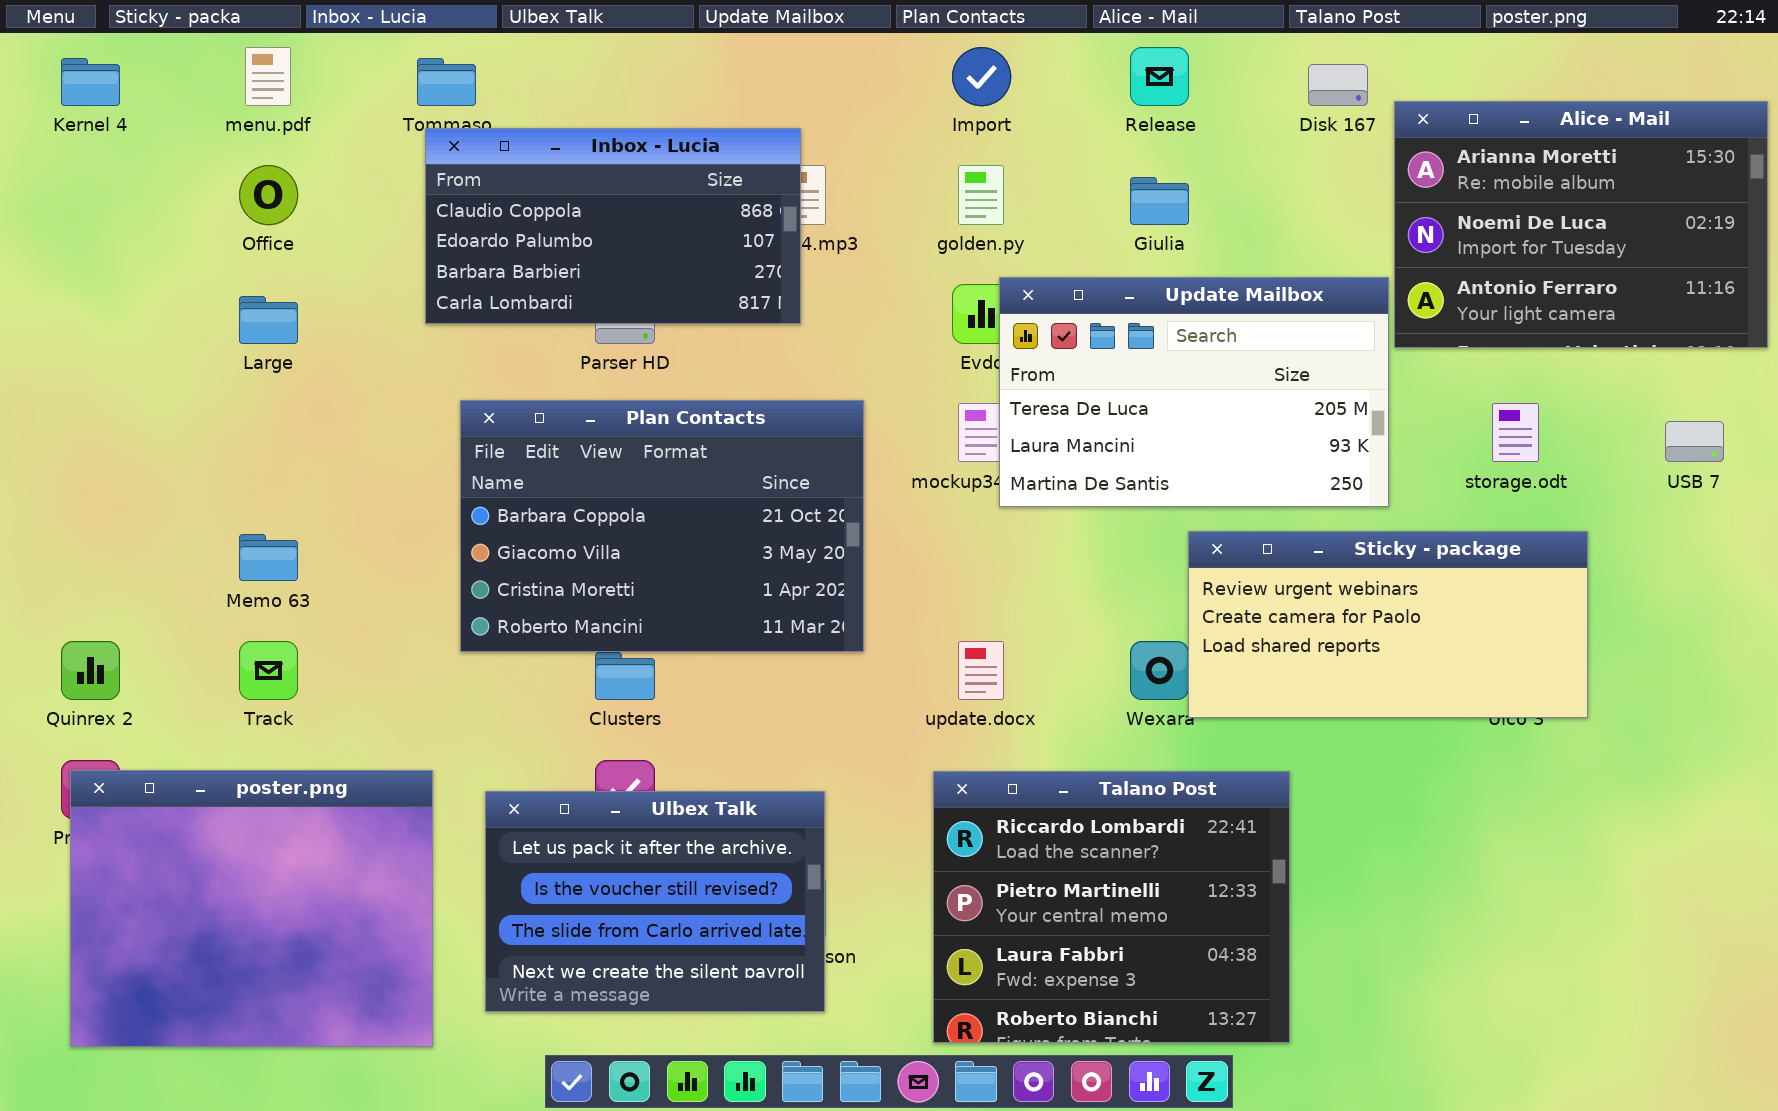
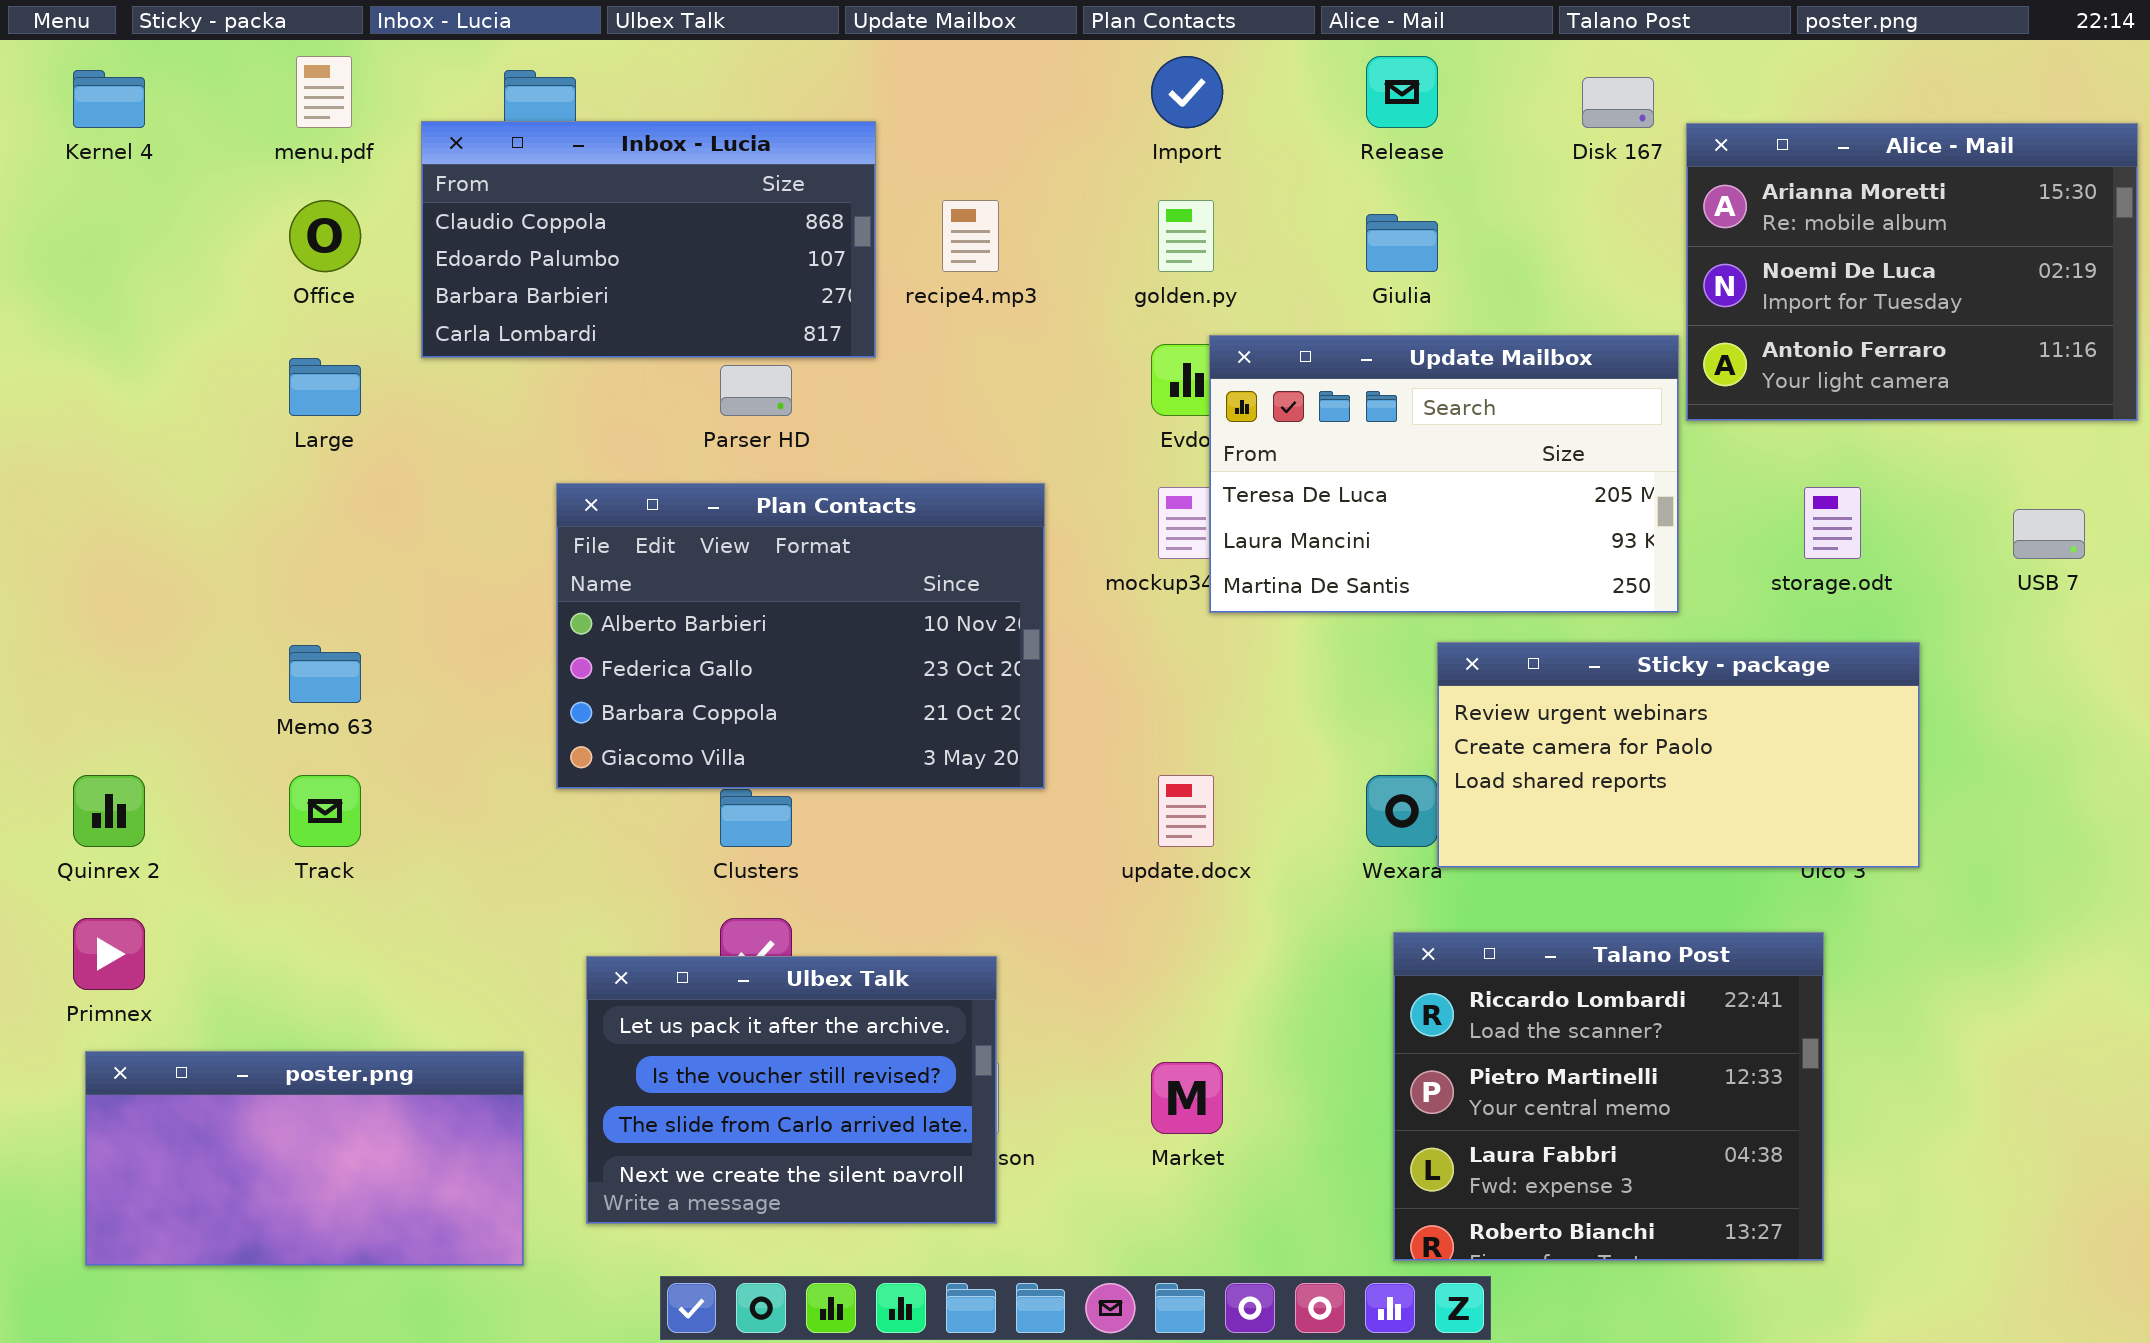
Inbox - Lucia: [425,128,801,324] -> [421,121,876,358], moved
Plan Contacts: [460,400,864,652] -> [556,483,1045,789], scrolled up 2 rows
poster.png: [70,770,433,1047] -> [85,1051,524,1266], resized
Talano Post: [933,771,1290,1043] -> [1393,932,1824,1261], moved

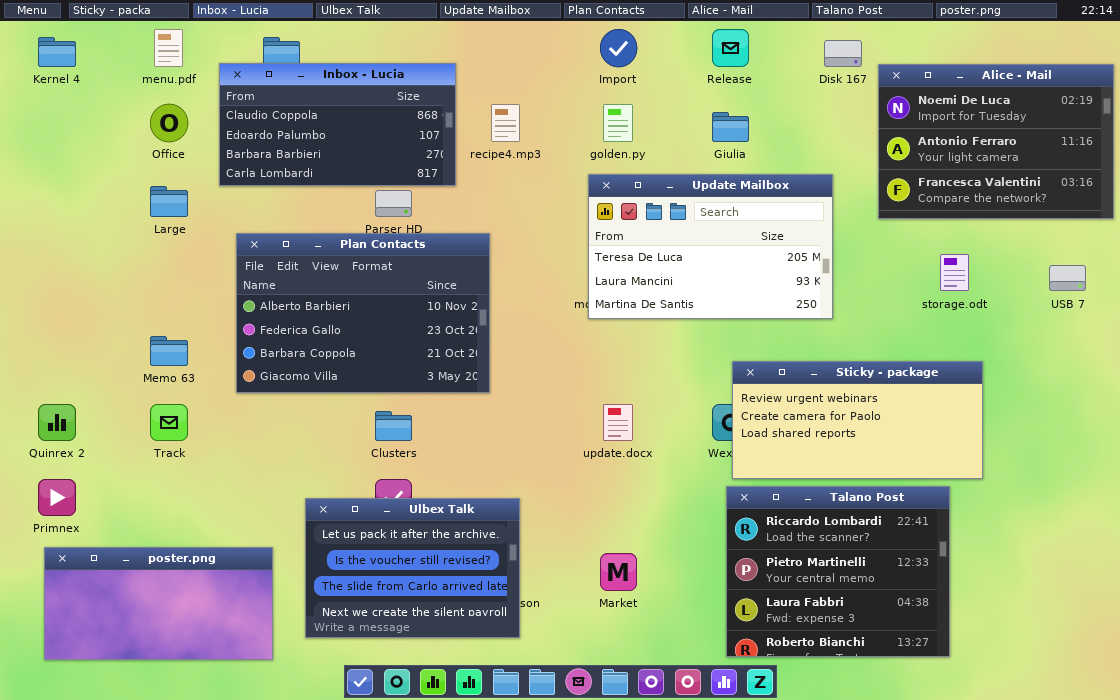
Alice - Mail: [1686,123,2138,421] -> [878,64,1114,219], scrolled down 1 row
Update Mailbox: [1209,335,1679,613] -> [588,174,833,319], moved
Plan Contacts: [556,483,1045,789] -> [236,233,490,393], moved
Sticky - package: [1437,642,1920,868] -> [732,361,983,479], moved

